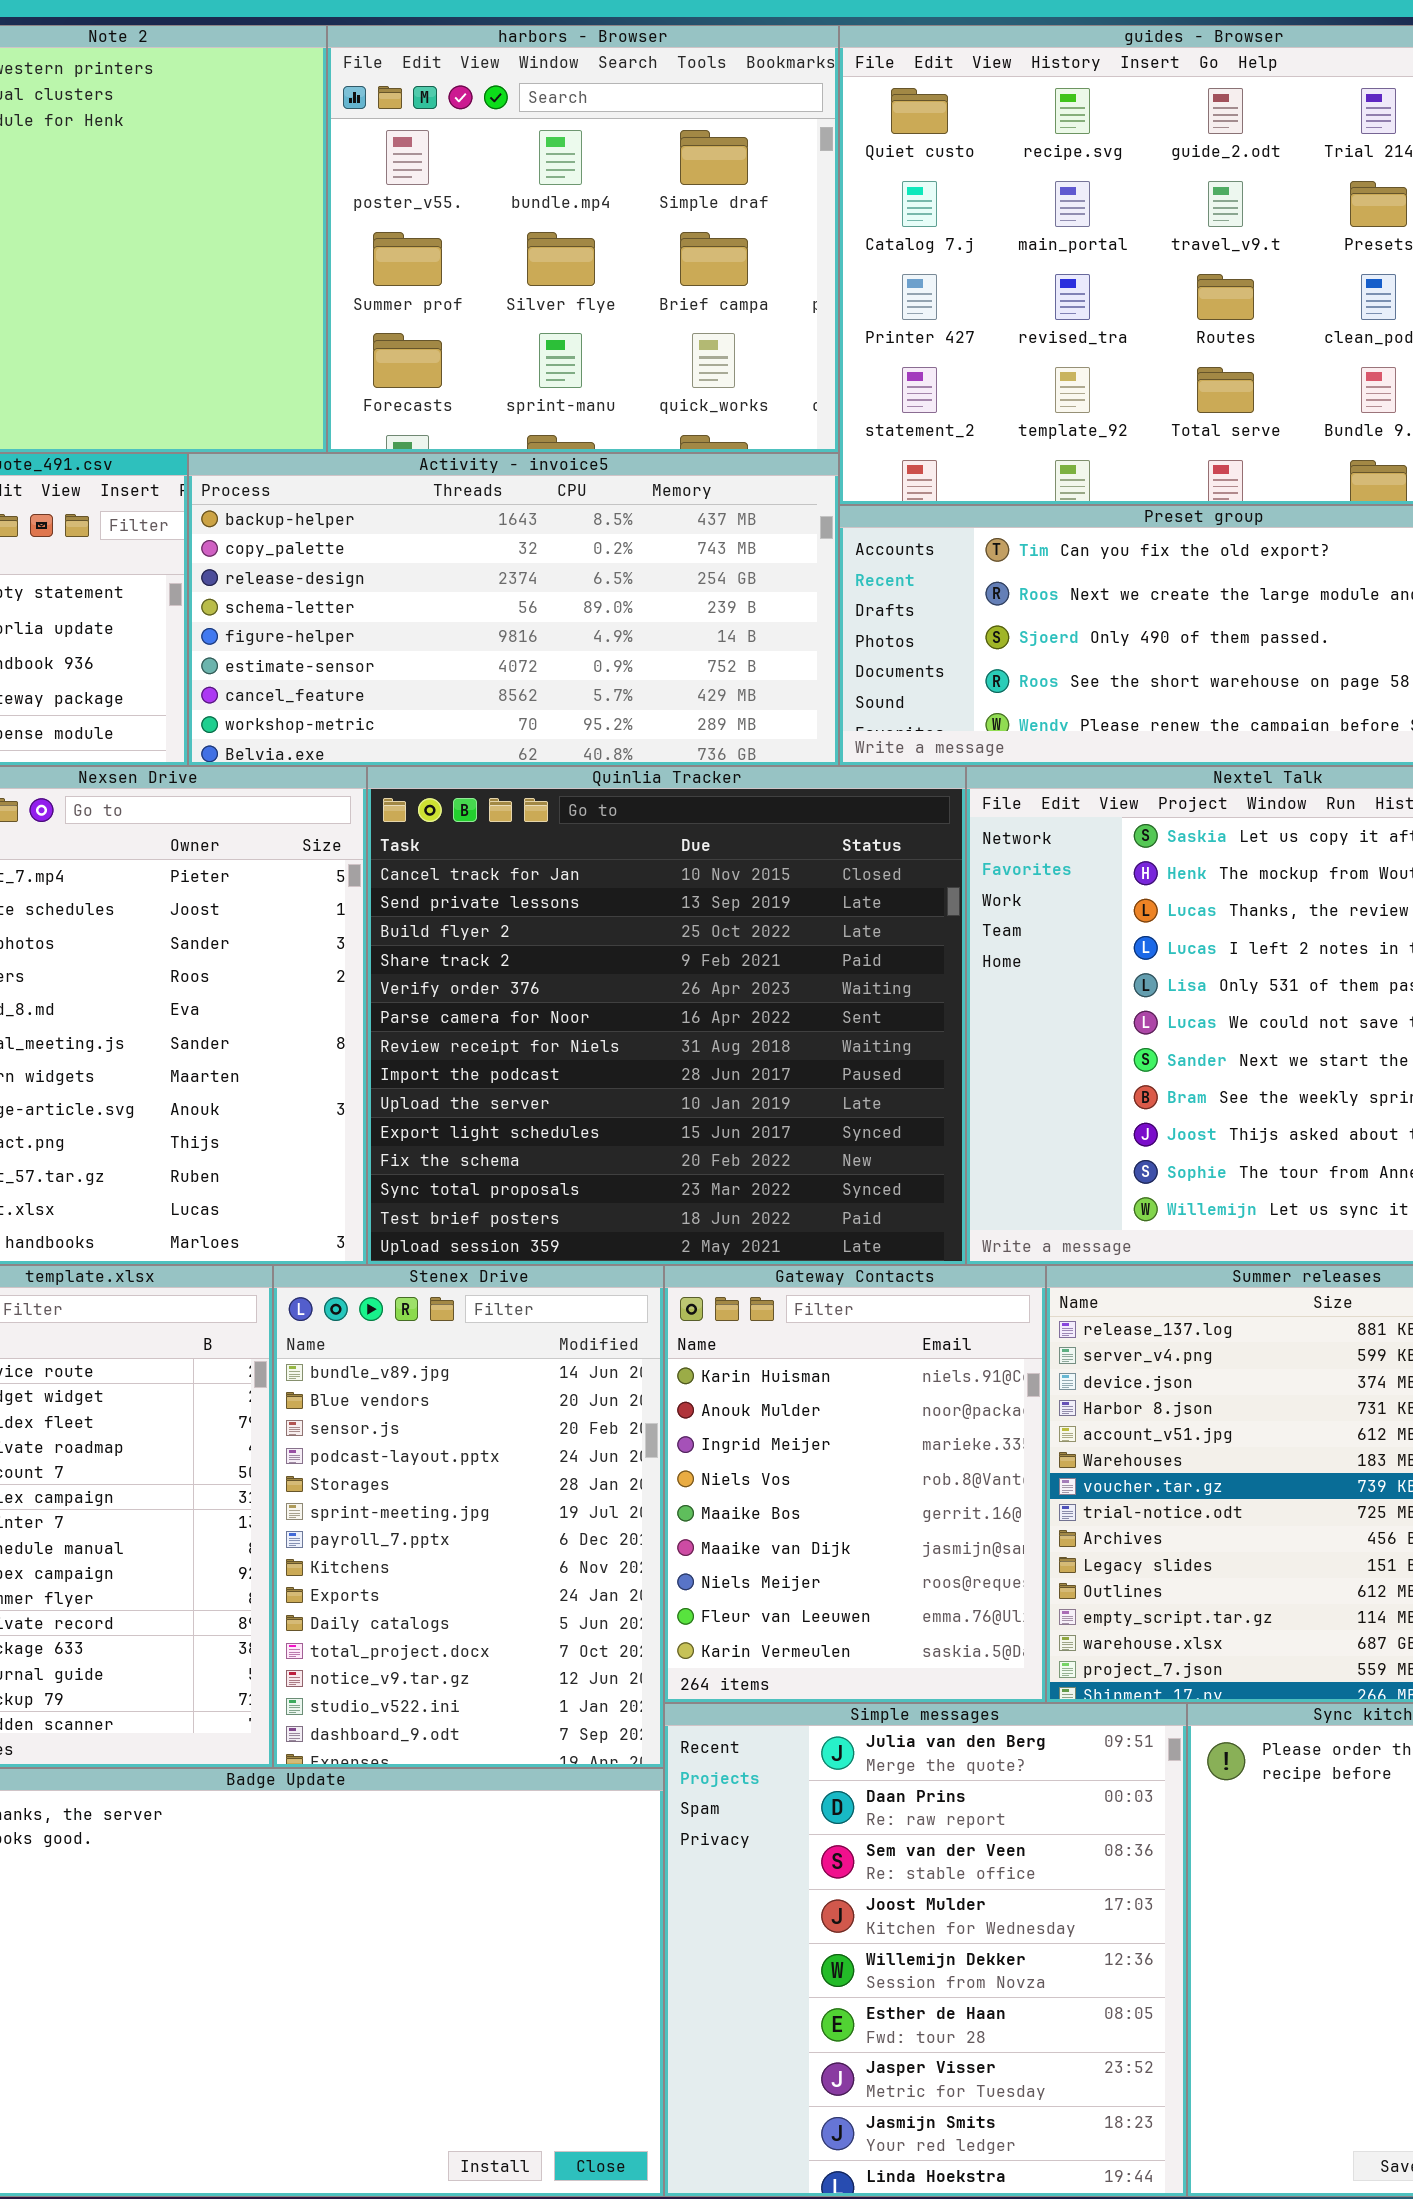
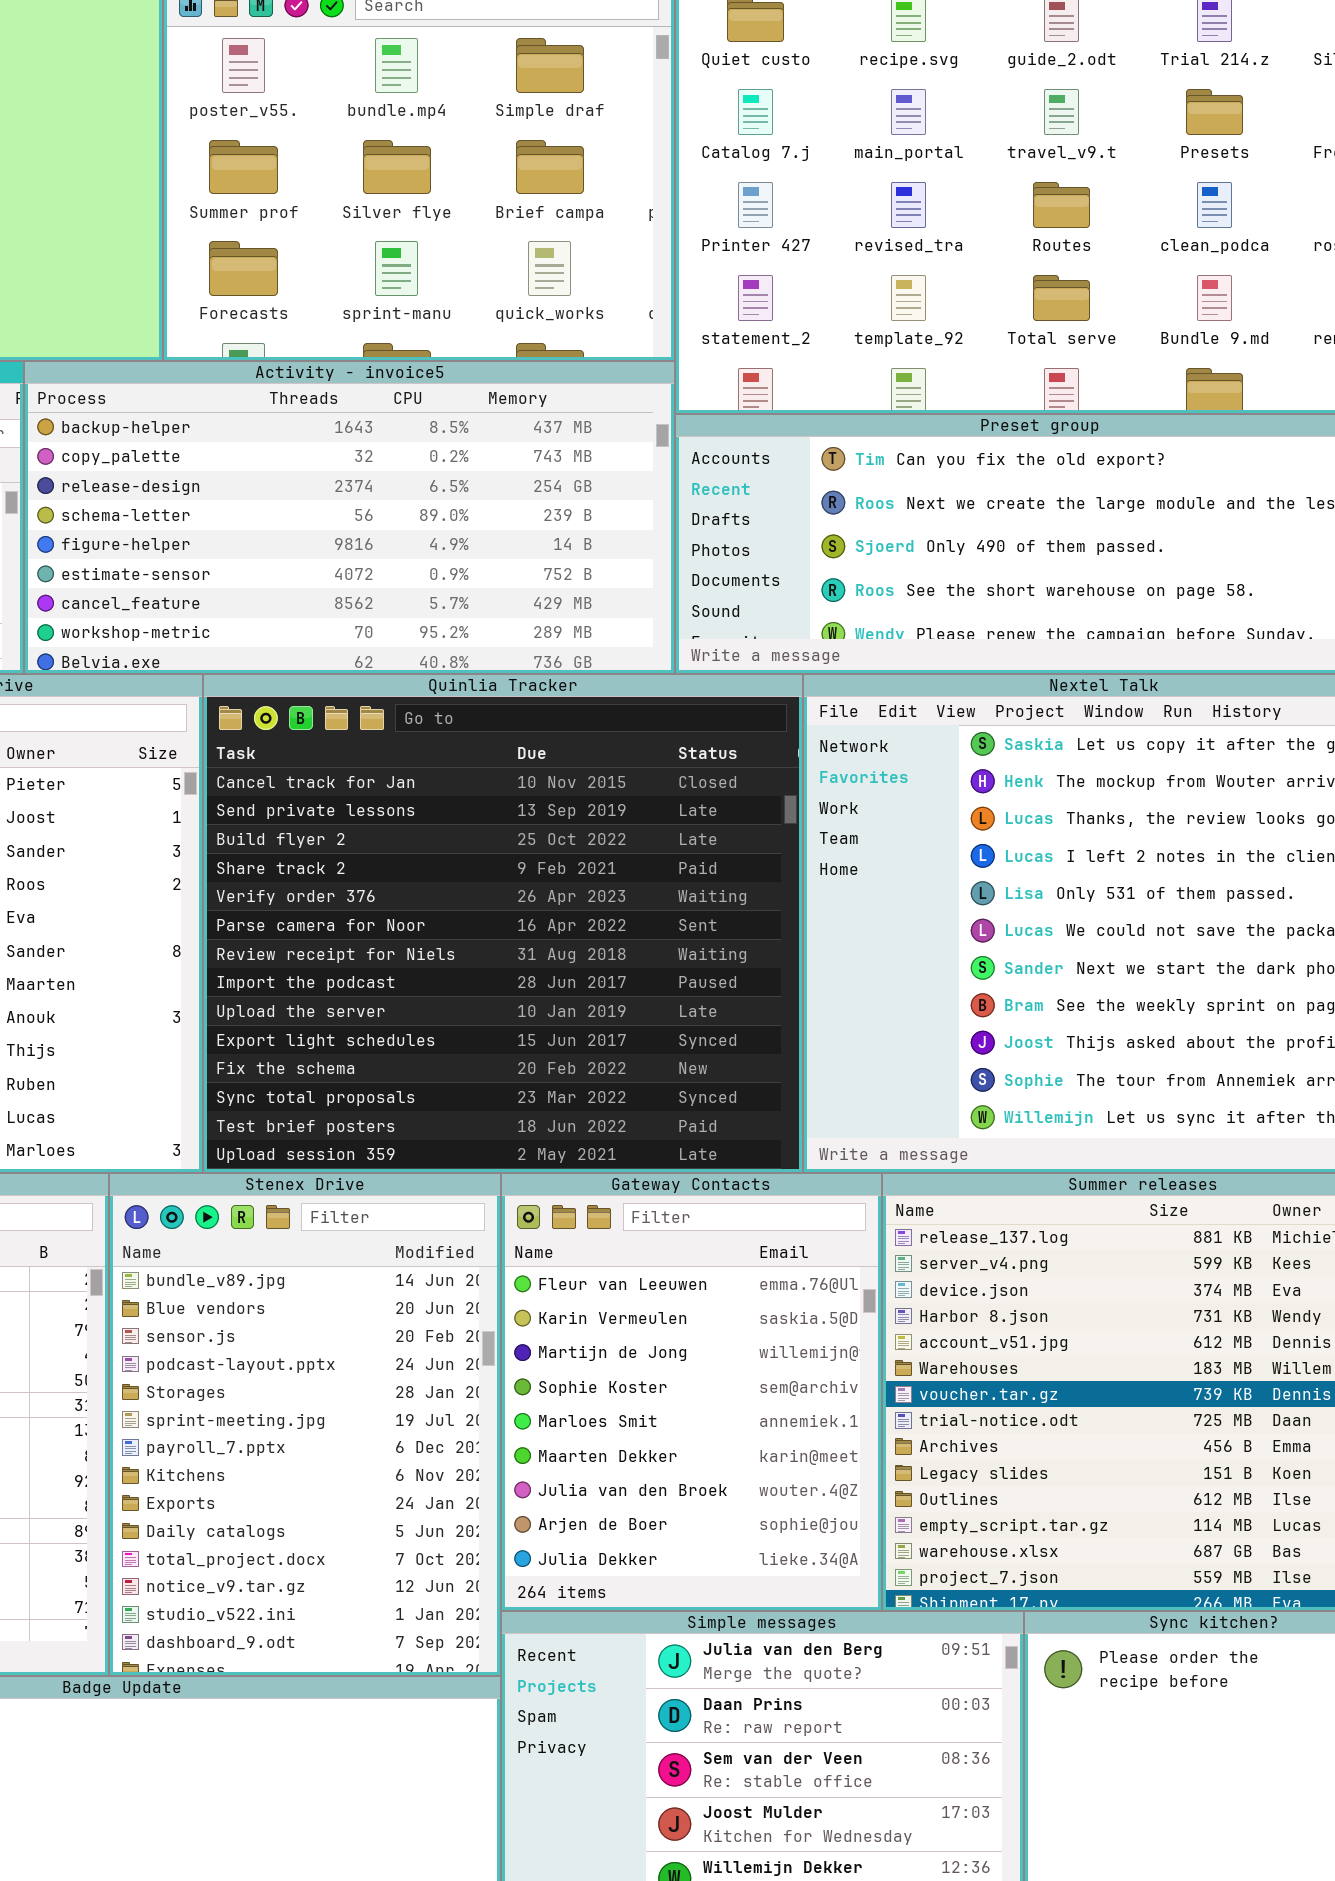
Gateway Contacts: [664,1265,1046,1703] -> [501,1173,882,1611], scrolled down 7 rows

